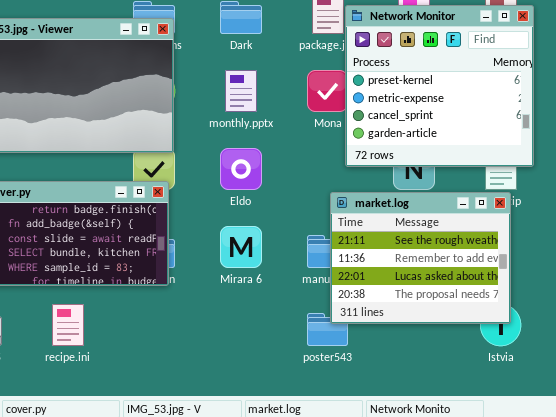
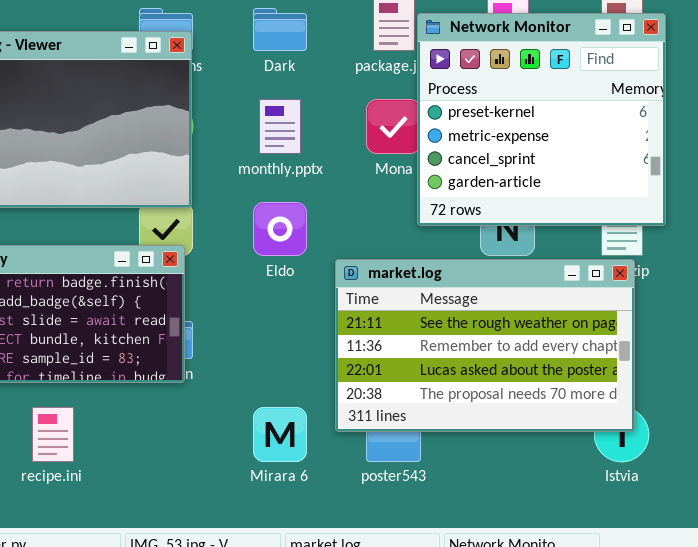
market.log: [330,192,511,324] -> [335,259,635,432], resized
Mirara 6: [220,226,262,268] -> [253,407,307,462], moved

